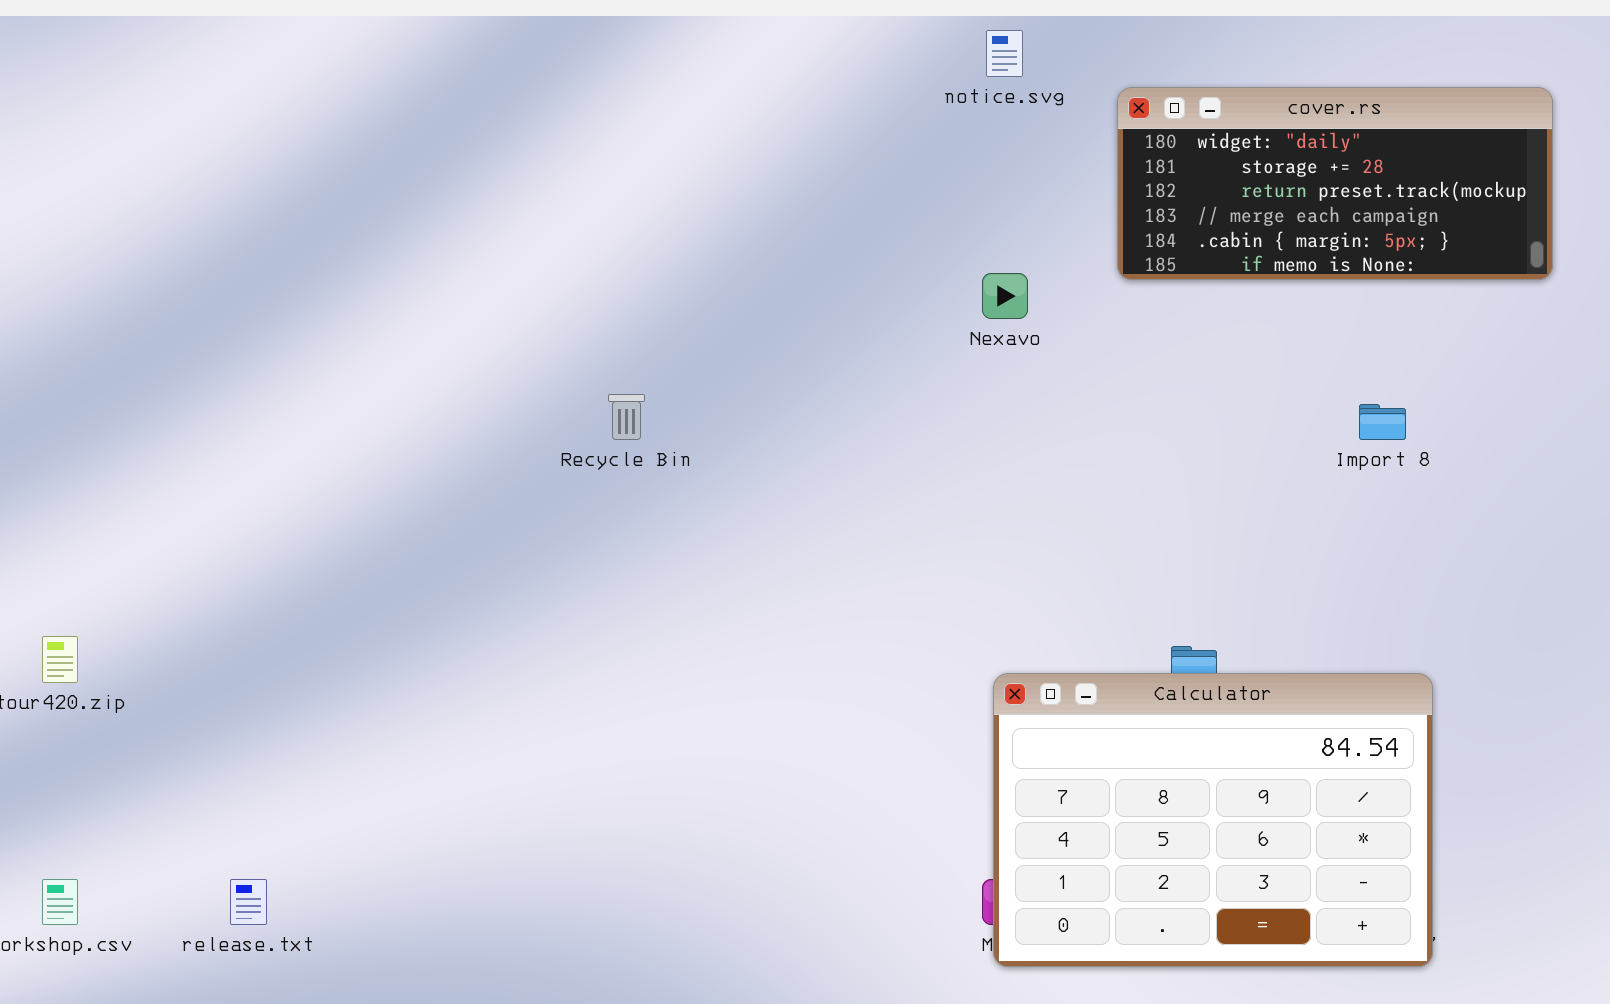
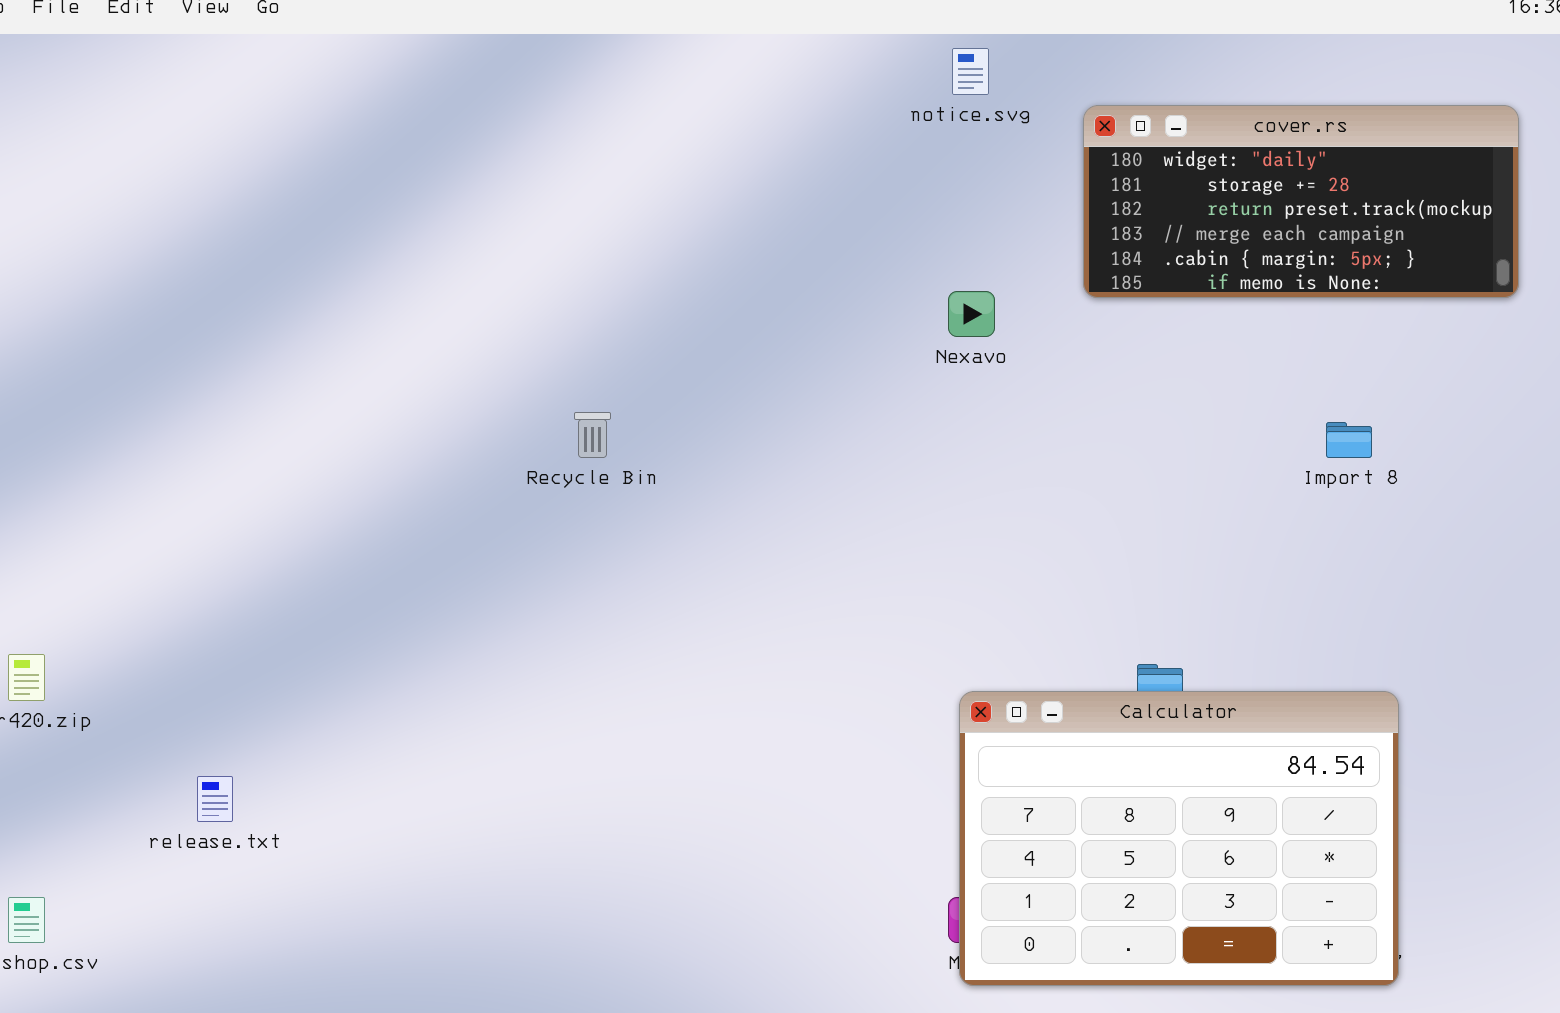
release.txt: [230,879,267,925] -> [197,776,233,822], moved

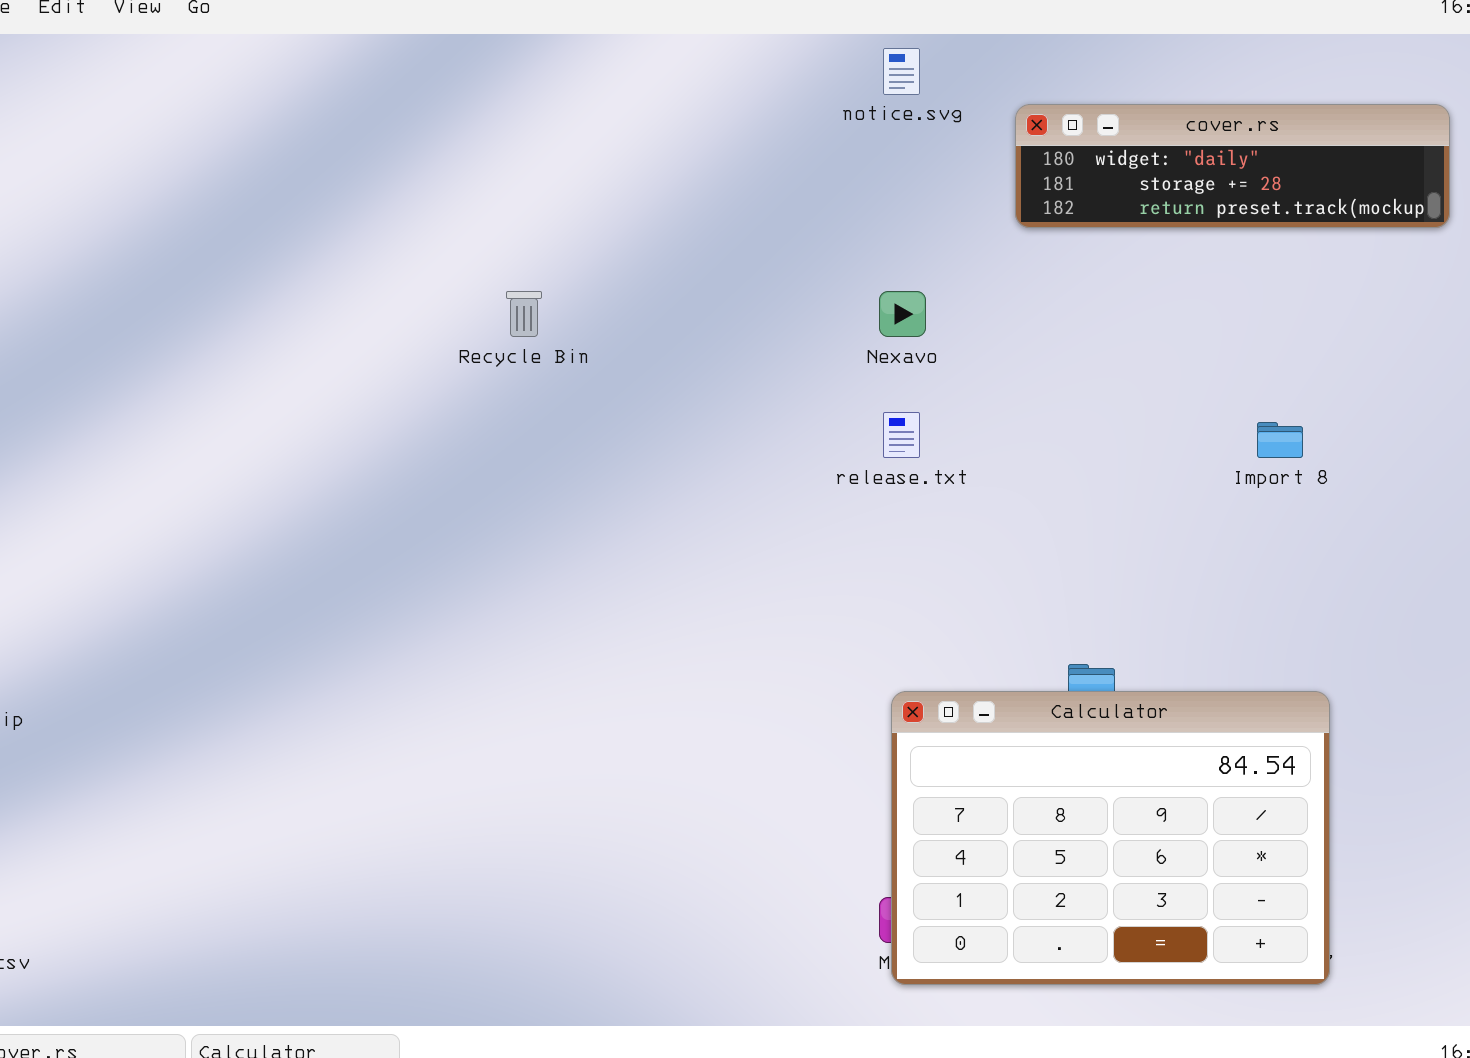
cover.rs: [1083,105,1519,298] -> [1015,104,1450,228], resized
Recycle Bin: [574,412,611,458] -> [506,291,542,337], moved
release.txt: [197,776,233,822] -> [883,412,920,458], moved

